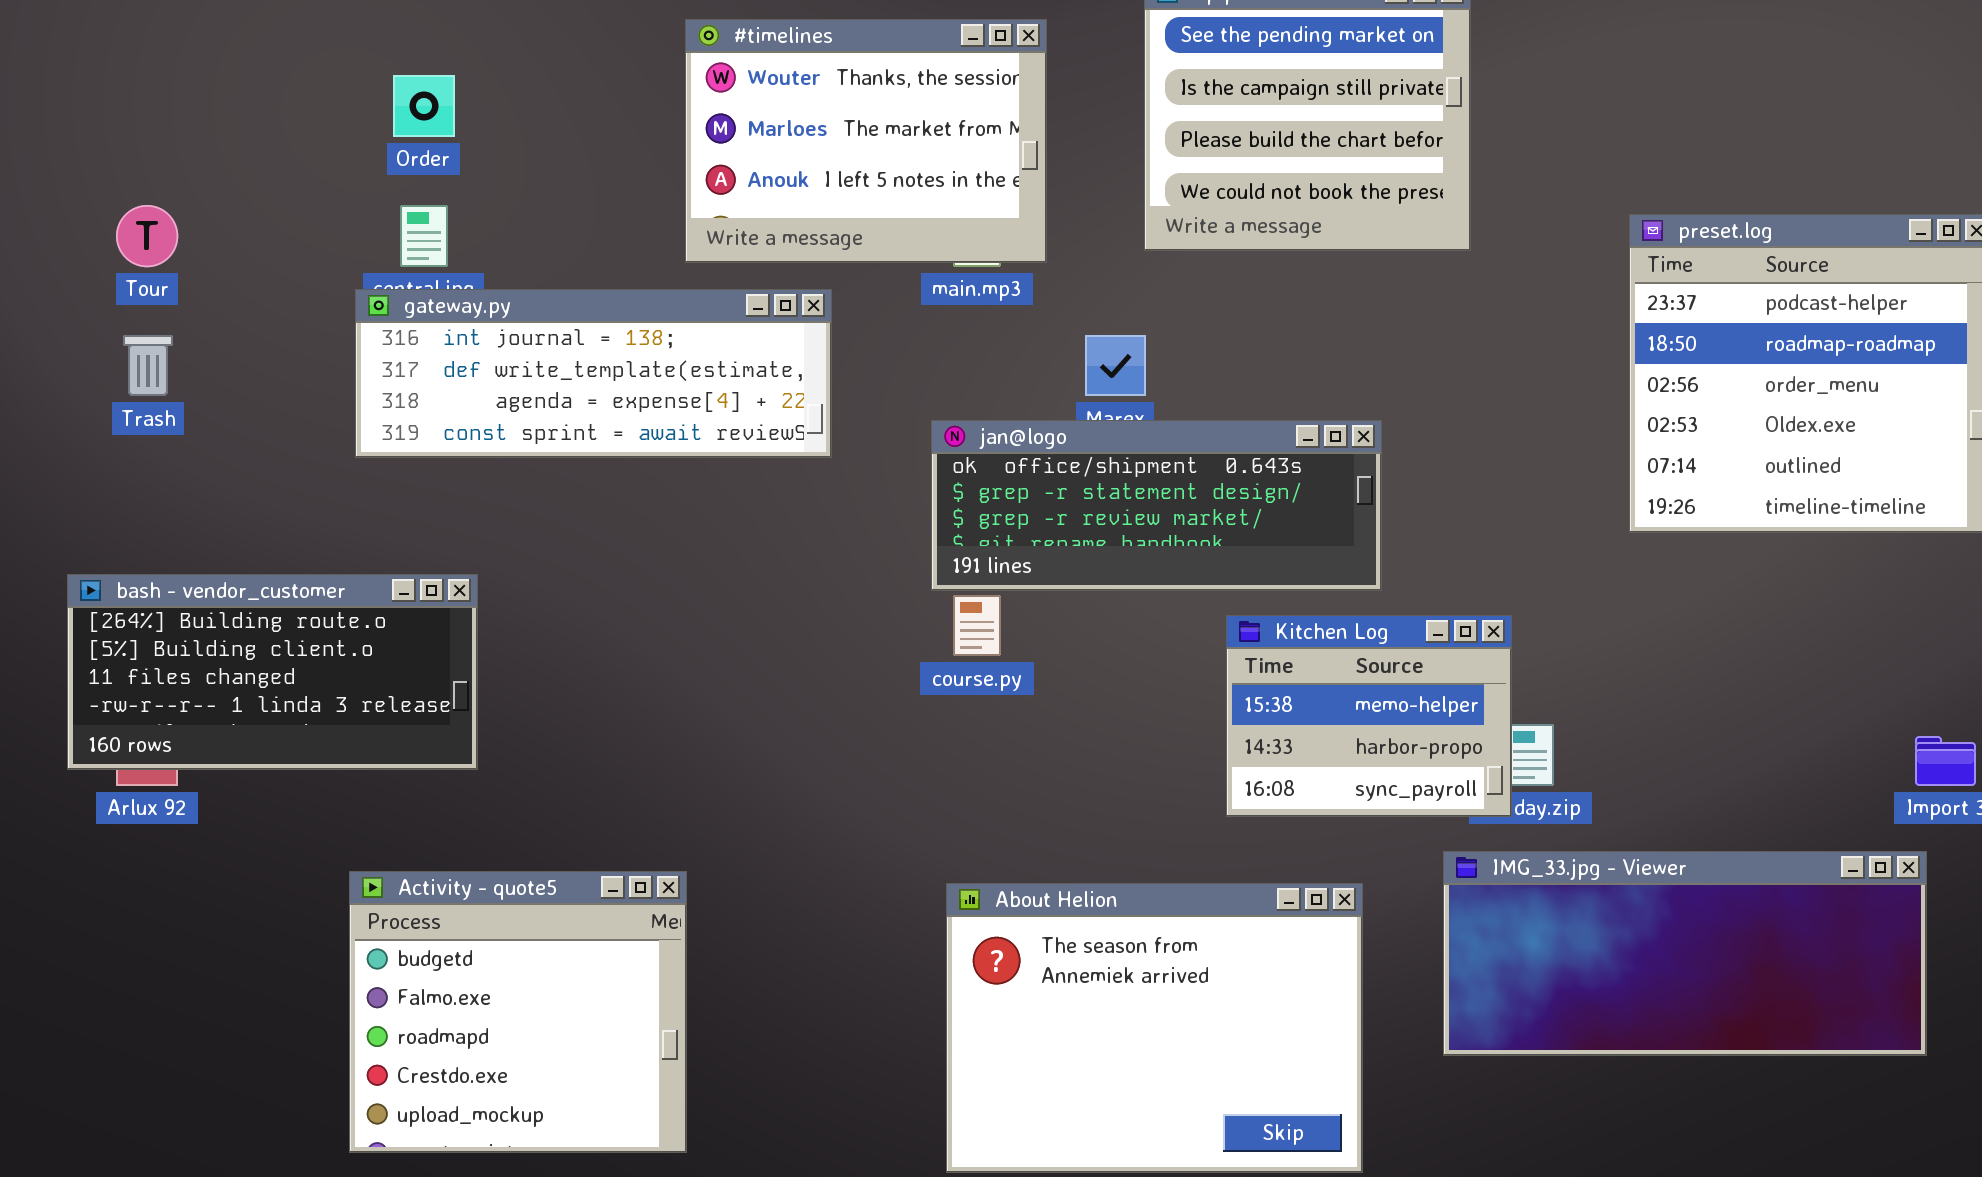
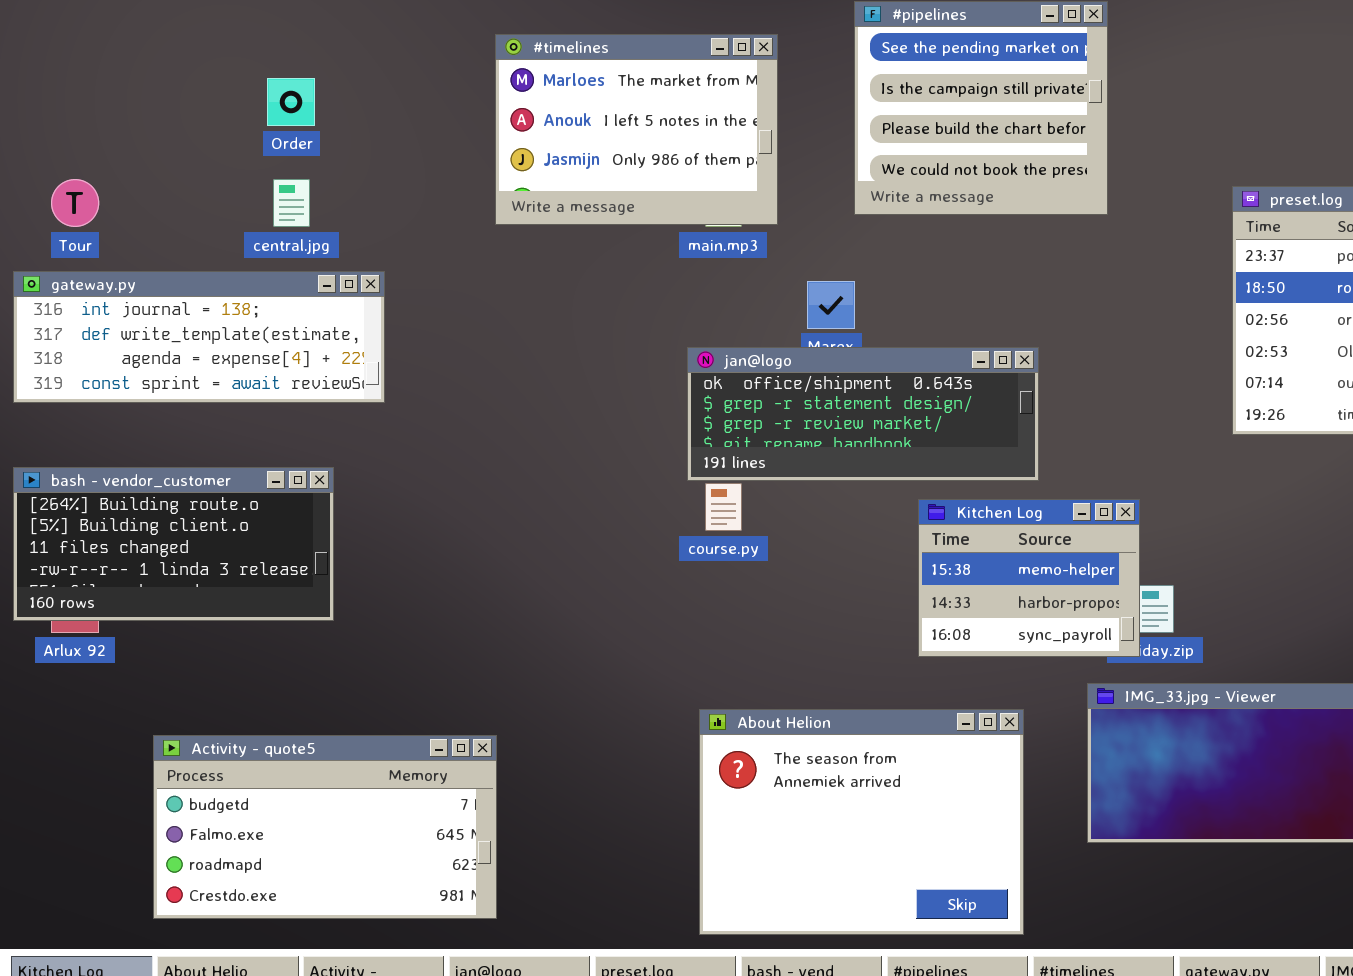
#timelines: [685,19,1047,263] -> [495,34,778,225], scrolled down 1 row
gateway.py: [355,289,832,458] -> [13,271,385,403], moved
Activity - quote5: [349,871,687,1153] -> [153,735,497,919], resized

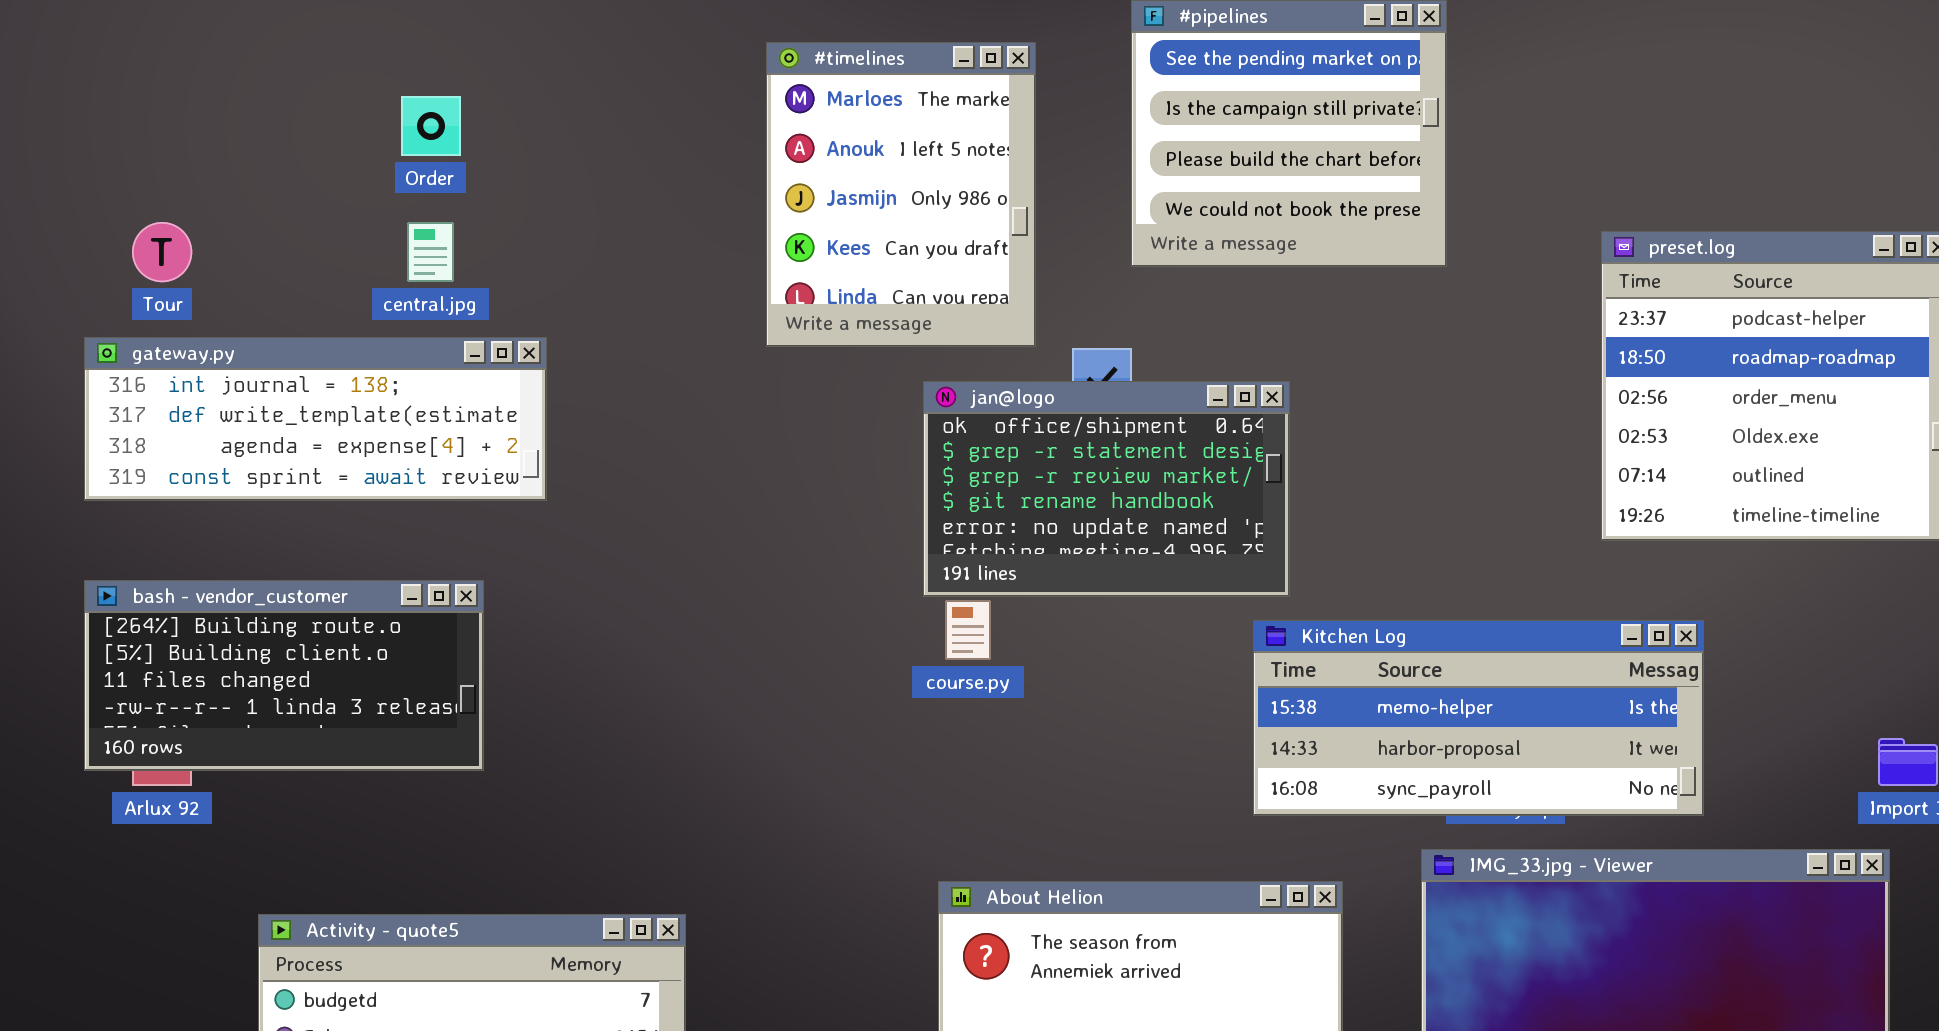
#timelines: [495,34,778,225] -> [766,42,1036,347], resized
jan@logo: [687,347,1039,481] -> [923,381,1290,597], resized
Kitchen Log: [918,499,1140,657] -> [1253,620,1704,816], moved, resized

